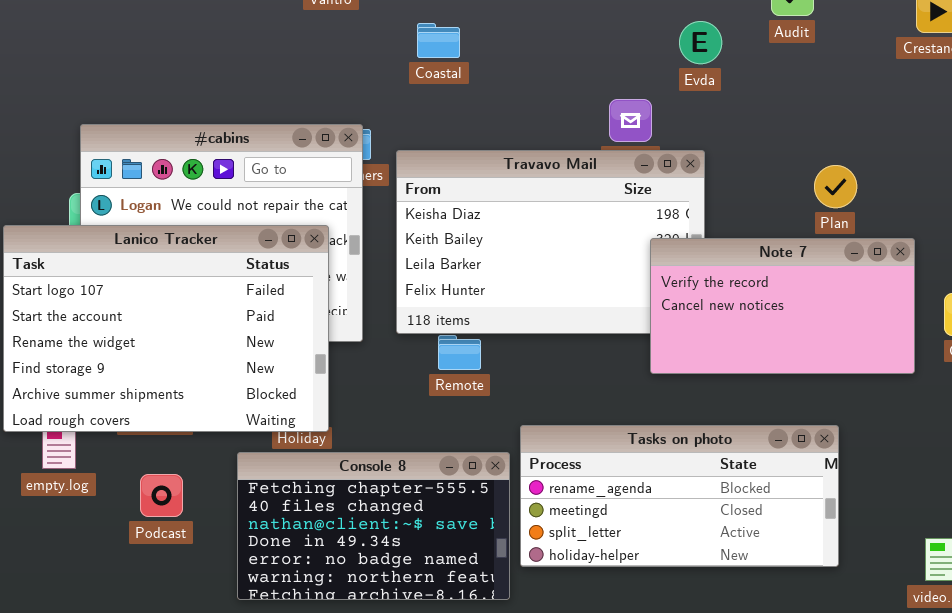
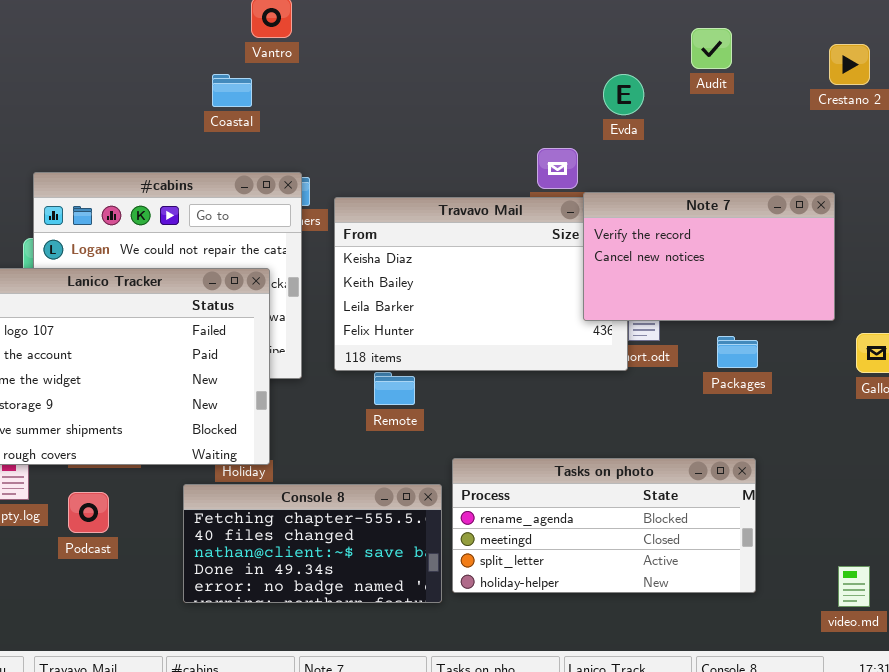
Coastal: [417,23,460,58] -> [212,74,252,107], moved
Note 7: [650,238,915,374] -> [583,192,835,321], moved
Console 8: [237,452,510,600] -> [183,484,442,603], resized
Podcast: [140,474,183,517] -> [68,492,109,533], moved

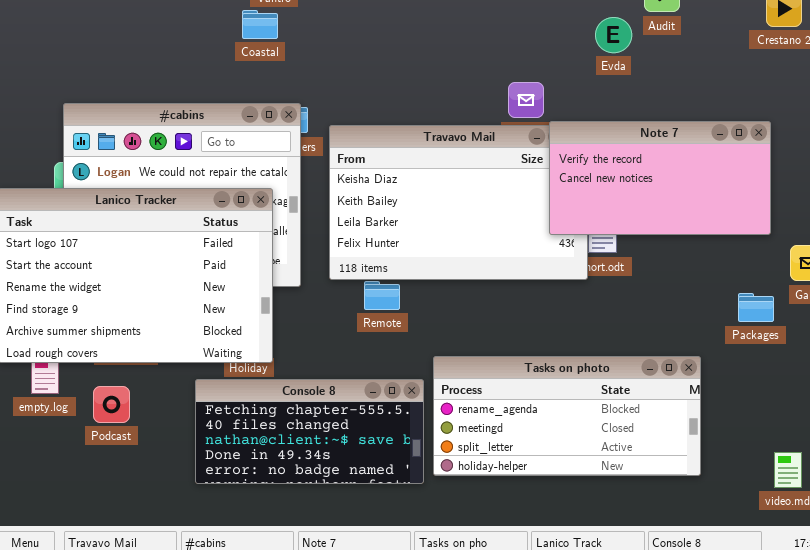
Coastal: [212,74,252,107] -> [242,10,278,39], moved
Evda: [603,74,644,115] -> [595,17,632,53], moved
Packages: [717,336,758,368] -> [738,293,774,322], moved

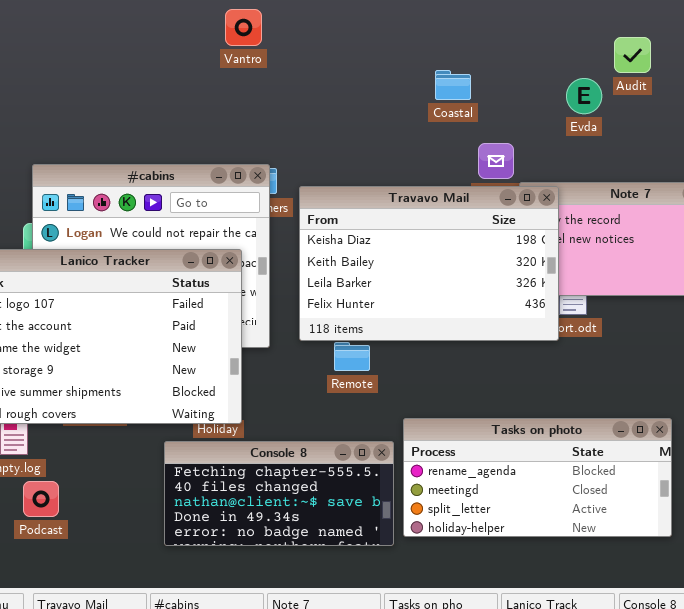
Coastal: [242,10,278,39] -> [435,70,471,100], moved
Travavo Mail: [329,125,588,280] -> [299,186,559,341], raised
Podcast: [93,386,130,423] -> [23,481,59,517], moved

